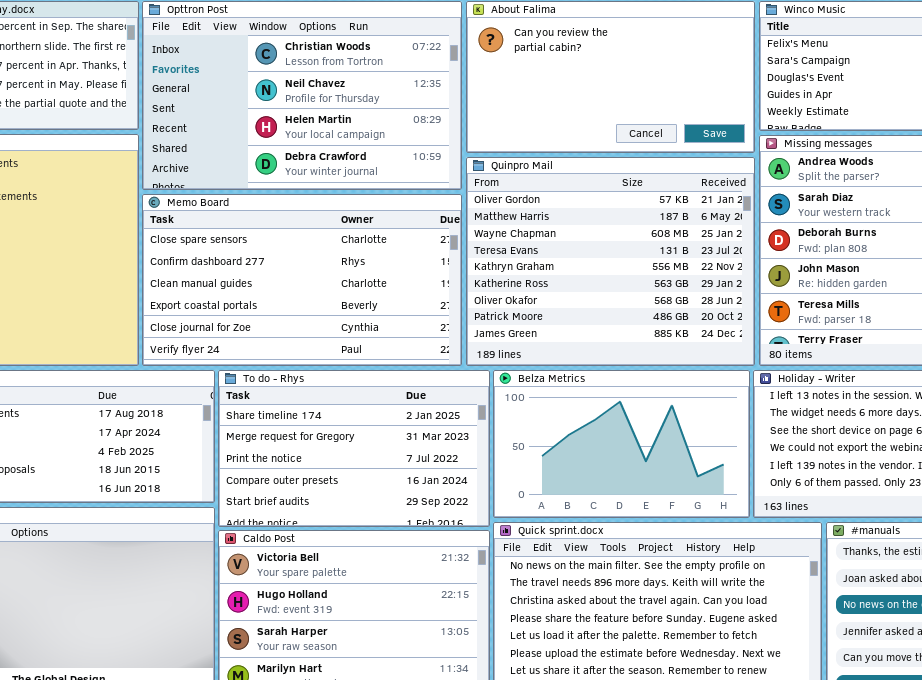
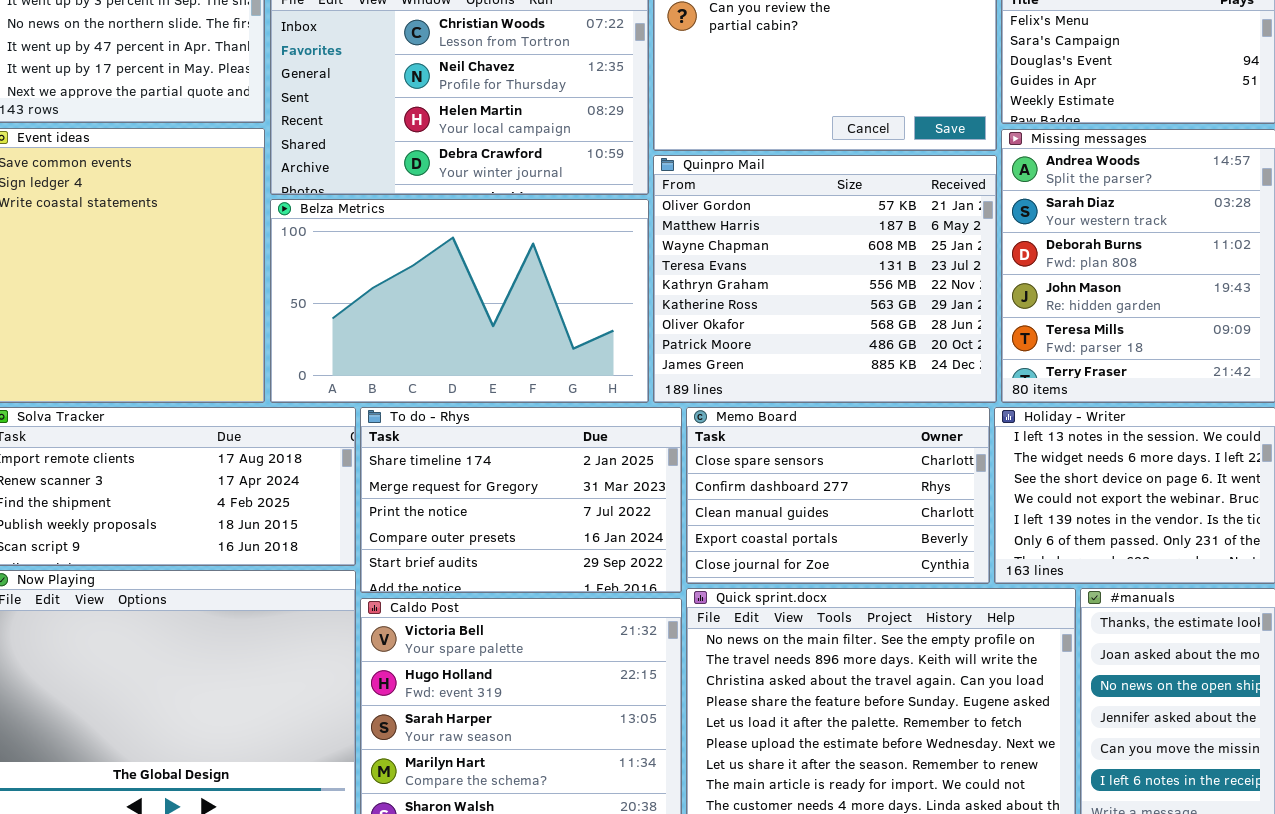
Memo Board: [142,194,462,366] -> [686,407,990,584], moved, resized
Belza Metrics: [493,370,750,518] -> [270,199,649,403], moved, resized

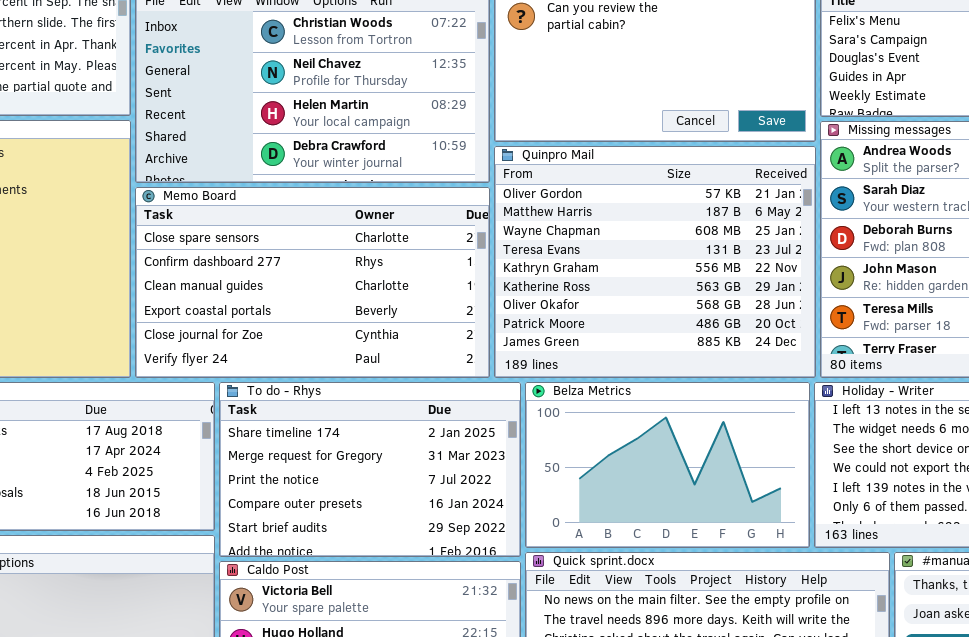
Belza Metrics: [270,199,649,403] -> [525,382,810,548], moved, resized
Memo Board: [686,407,990,584] -> [135,187,490,378], moved, resized

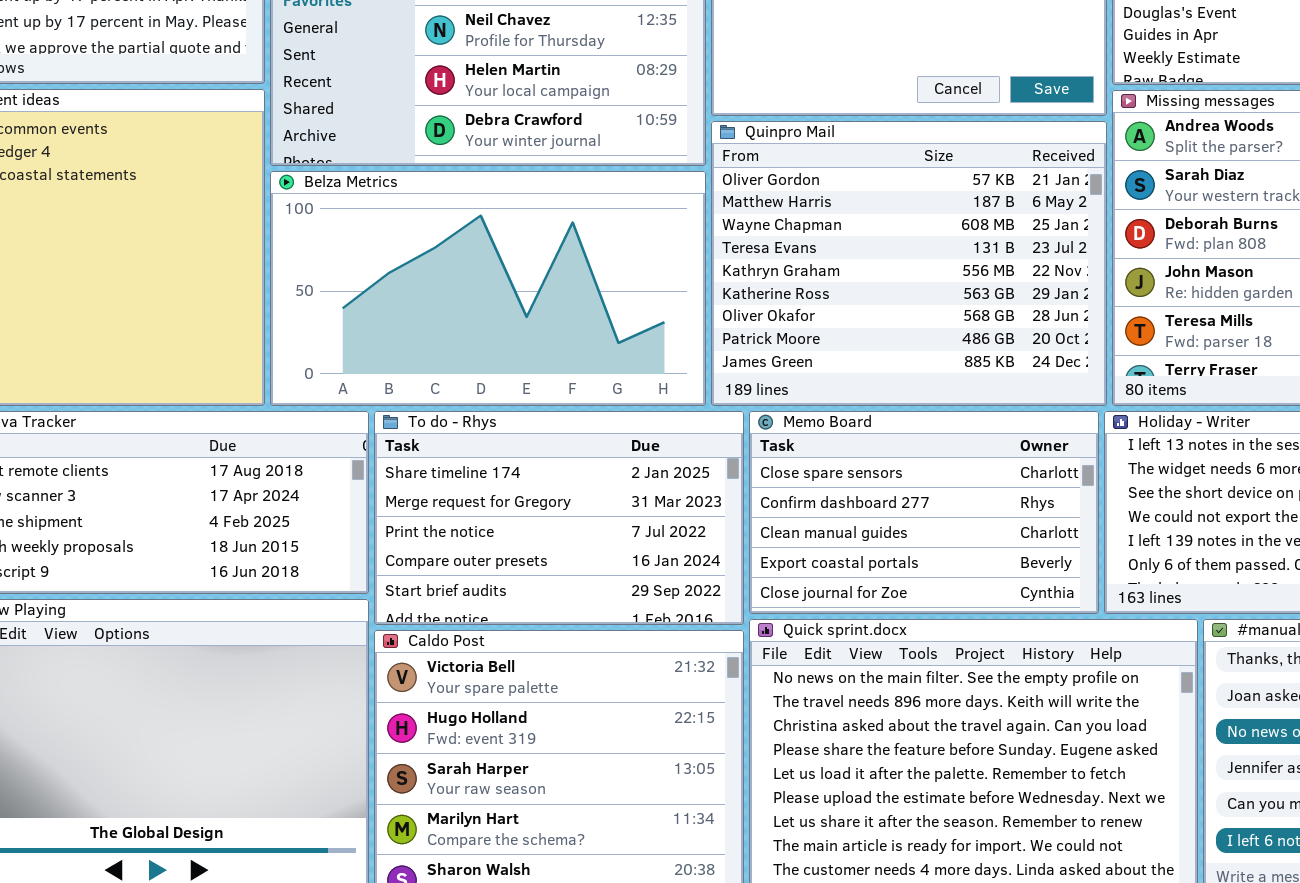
Memo Board: [135,187,490,378] -> [749,411,1099,614], moved, resized
Belza Metrics: [525,382,810,548] -> [270,171,706,406], moved, resized

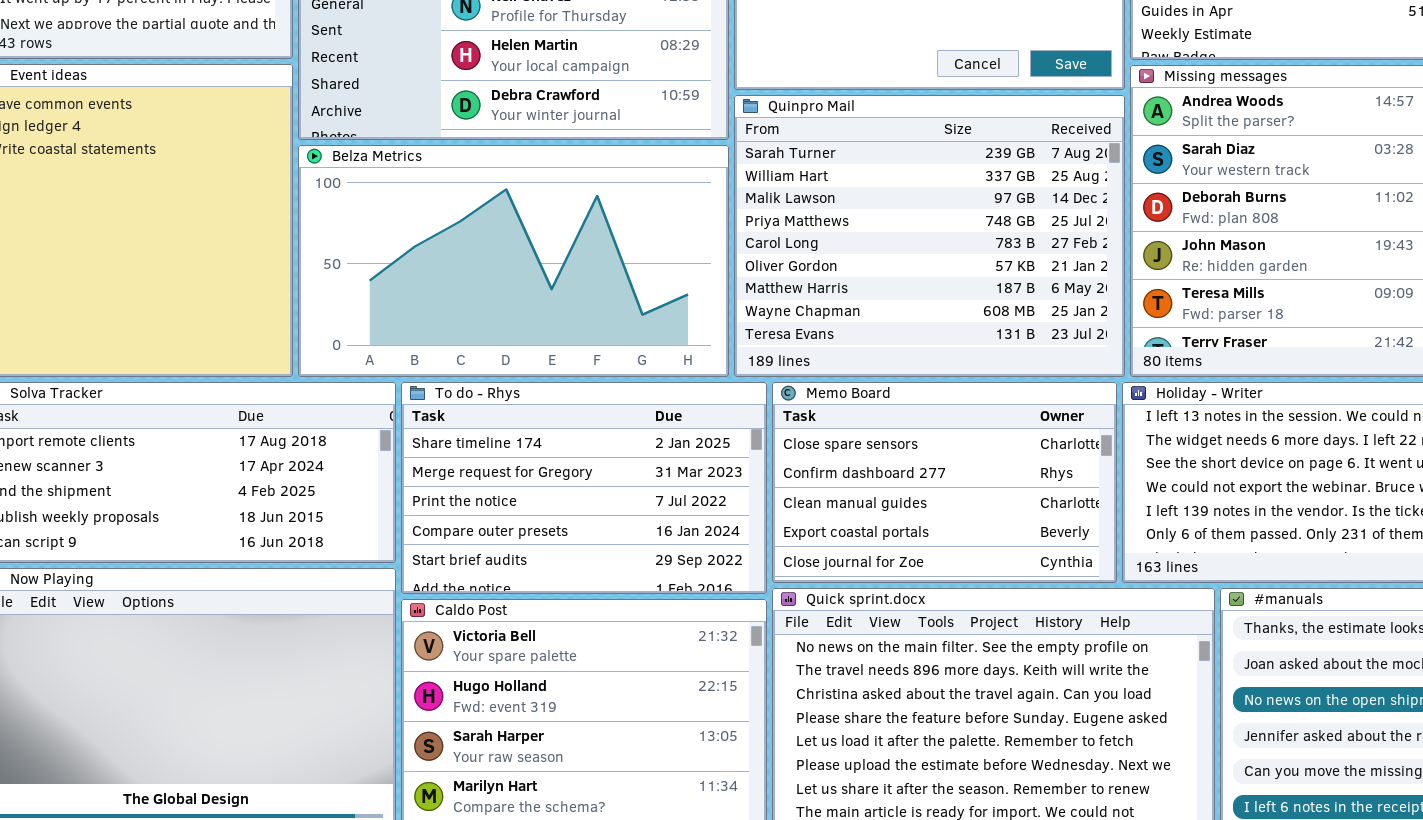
Quinpro Mail: [711,121,1107,406] -> [734,95,1125,377], scrolled up 5 rows

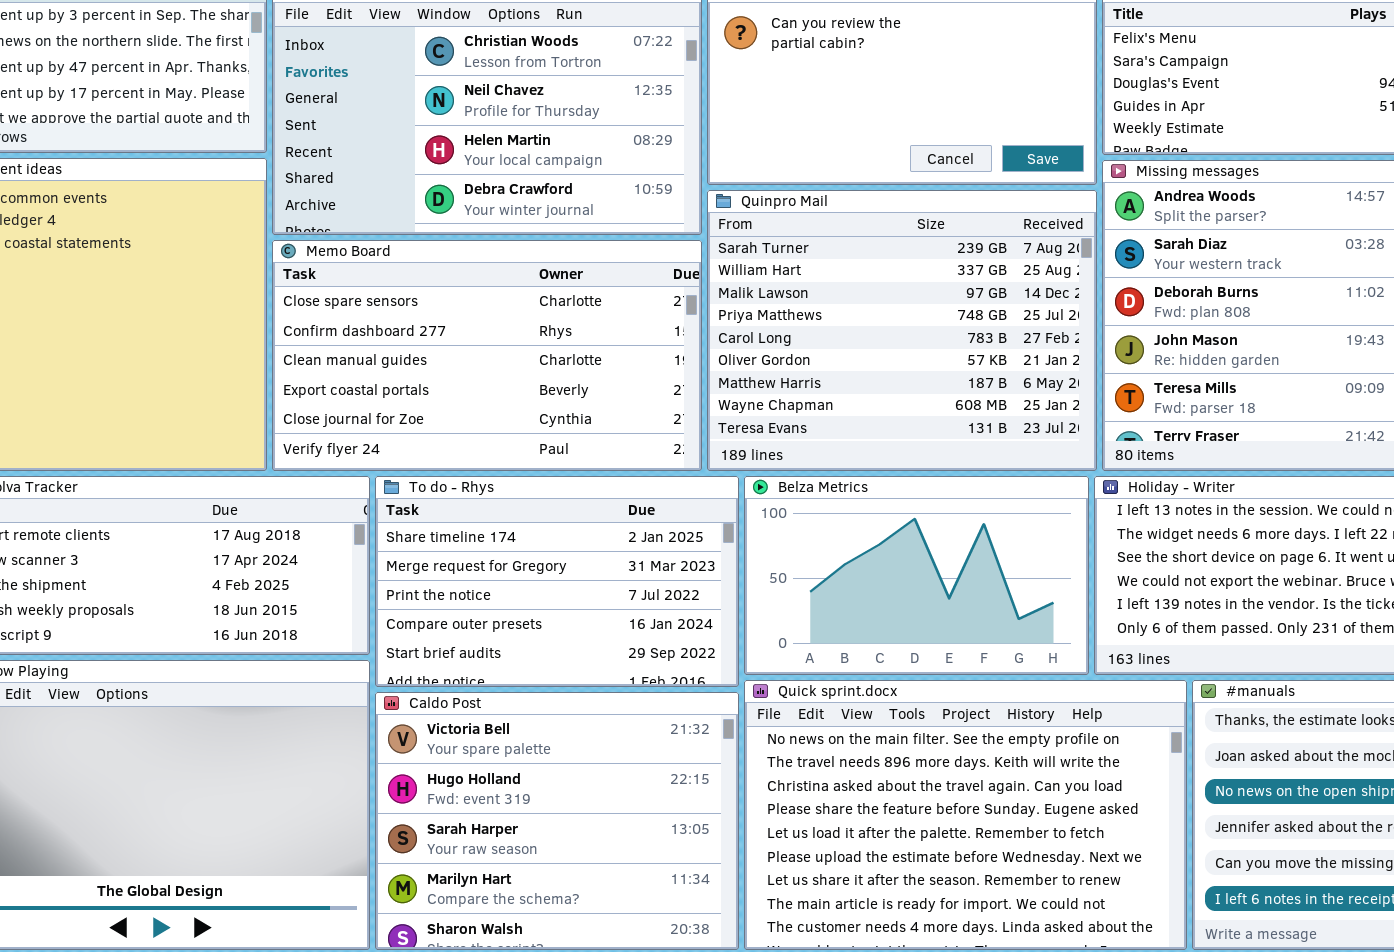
Belza Metrics: [298,145,729,377] -> [744,476,1089,675], moved, resized
Memo Board: [772,382,1117,583] -> [272,240,702,471], moved, resized

